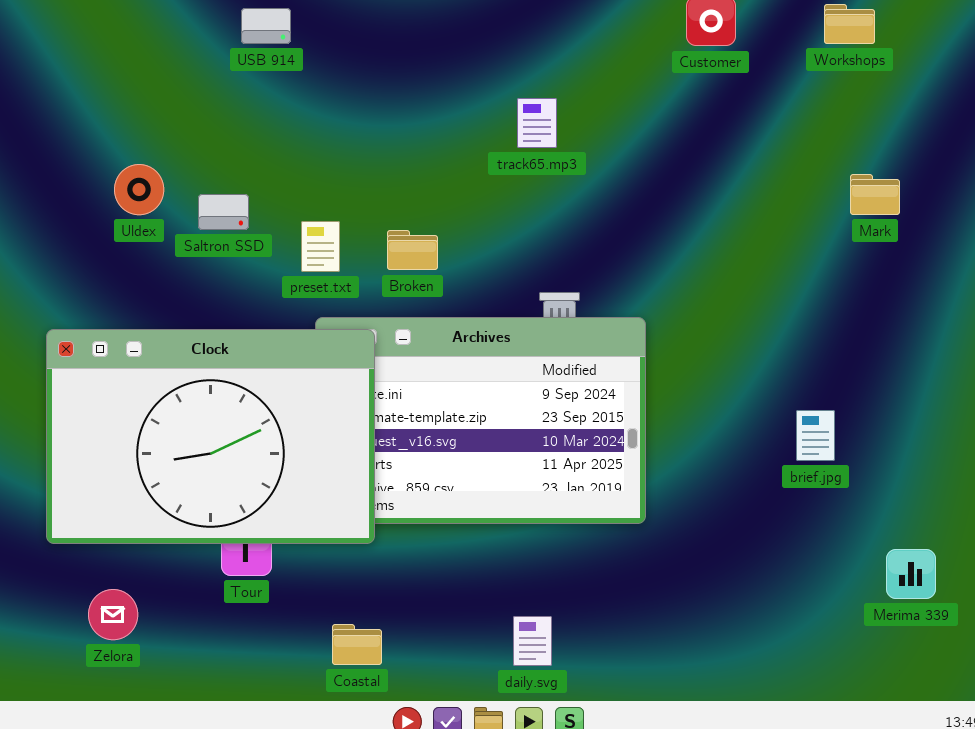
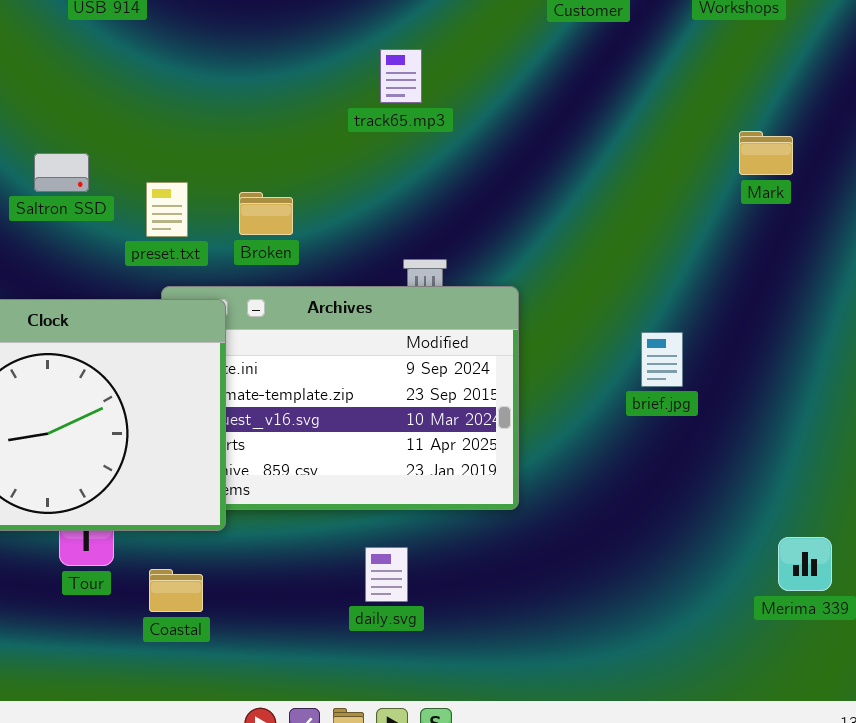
brief.jpg: [796,410,835,461] -> [641,332,683,387], moved
daily.svg: [513,616,552,666] -> [365,547,408,602], moved
Coastal: [332,624,382,665] -> [149,569,203,612], moved

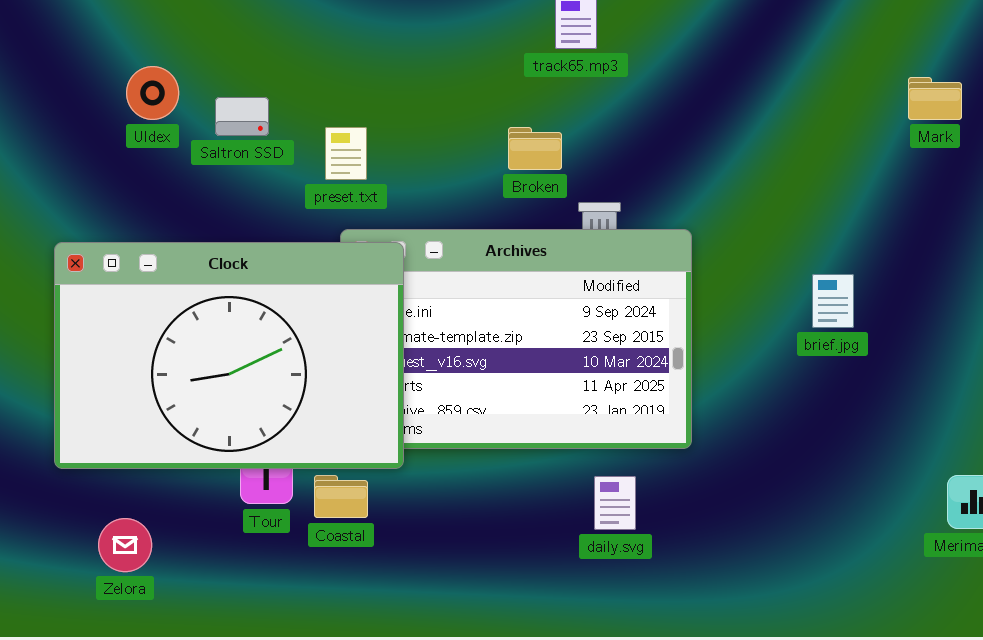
Broken: [239,192,293,235] -> [508,127,562,170], moved
daily.svg: [365,547,408,602] -> [594,476,636,530], moved
Coastal: [149,569,203,612] -> [314,475,368,518], moved

